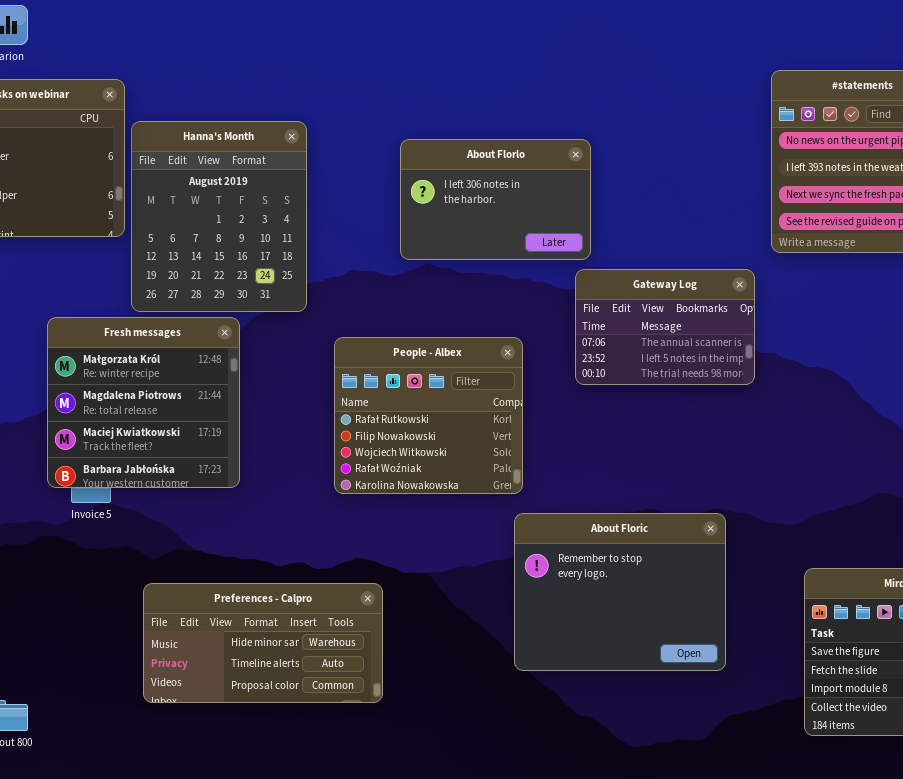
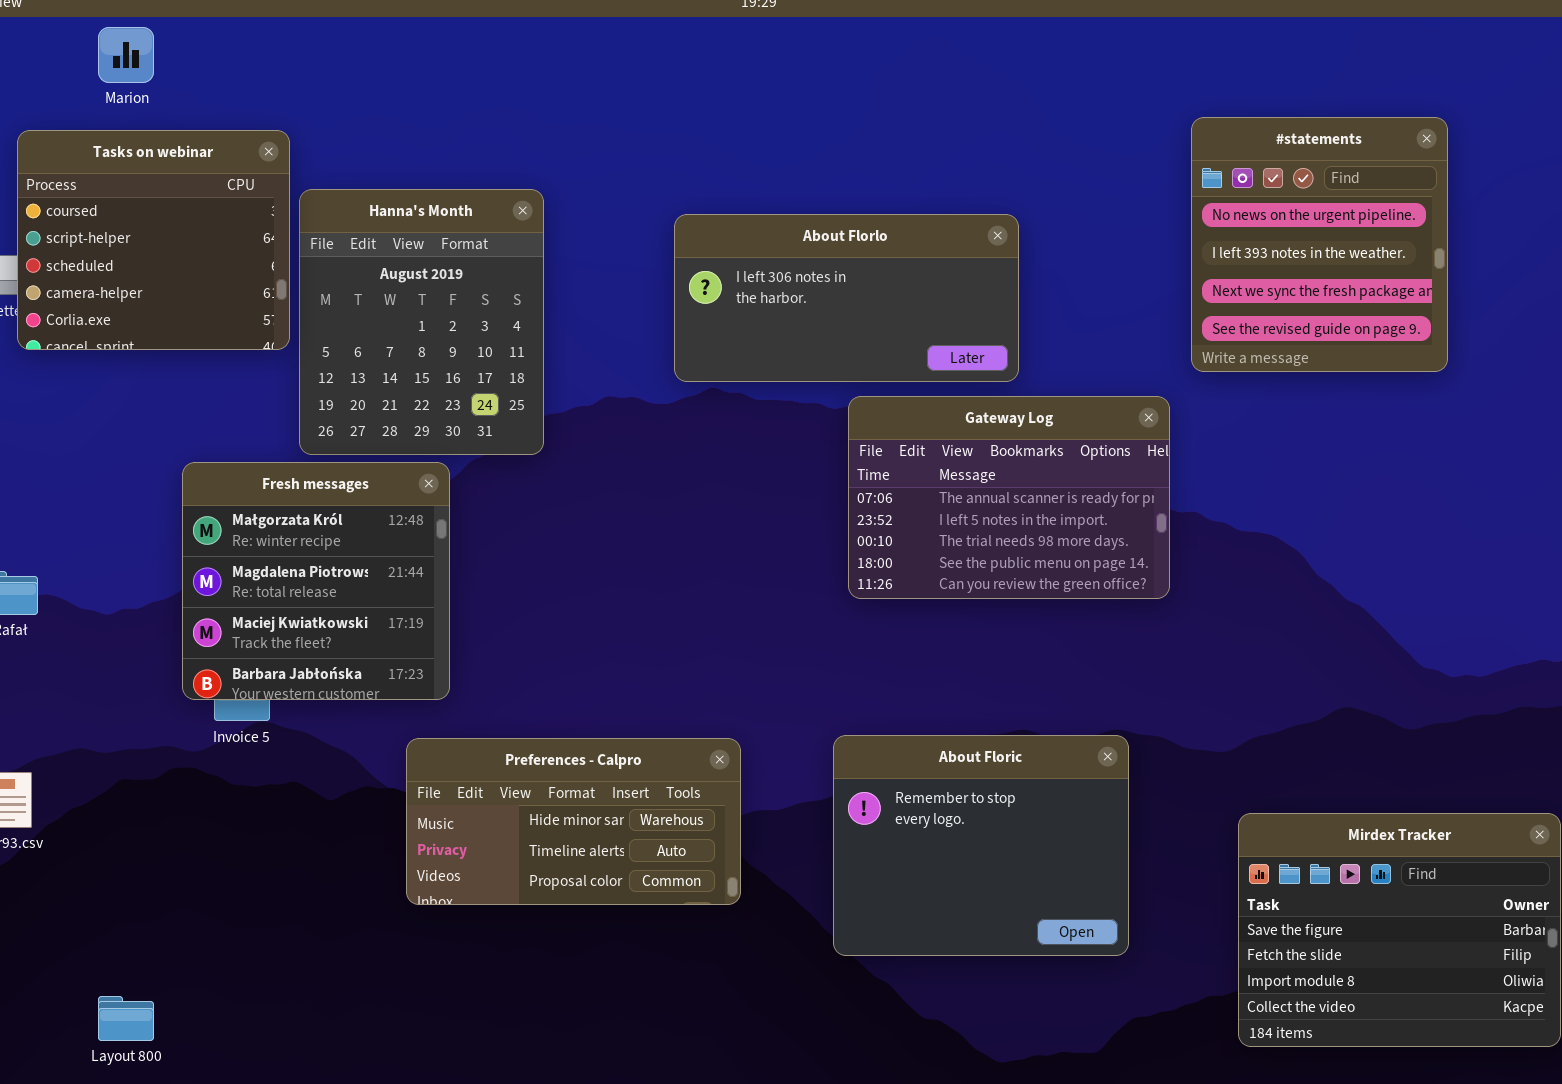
About Florlo: [400,139,591,260] -> [674,214,1019,382], resized
Gateway Log: [575,269,755,385] -> [848,396,1170,599], resized
People - Albex: [334,337,523,494] -> none, closed
Preferences - Calpro: [143,583,383,703] -> [406,738,741,905], moved

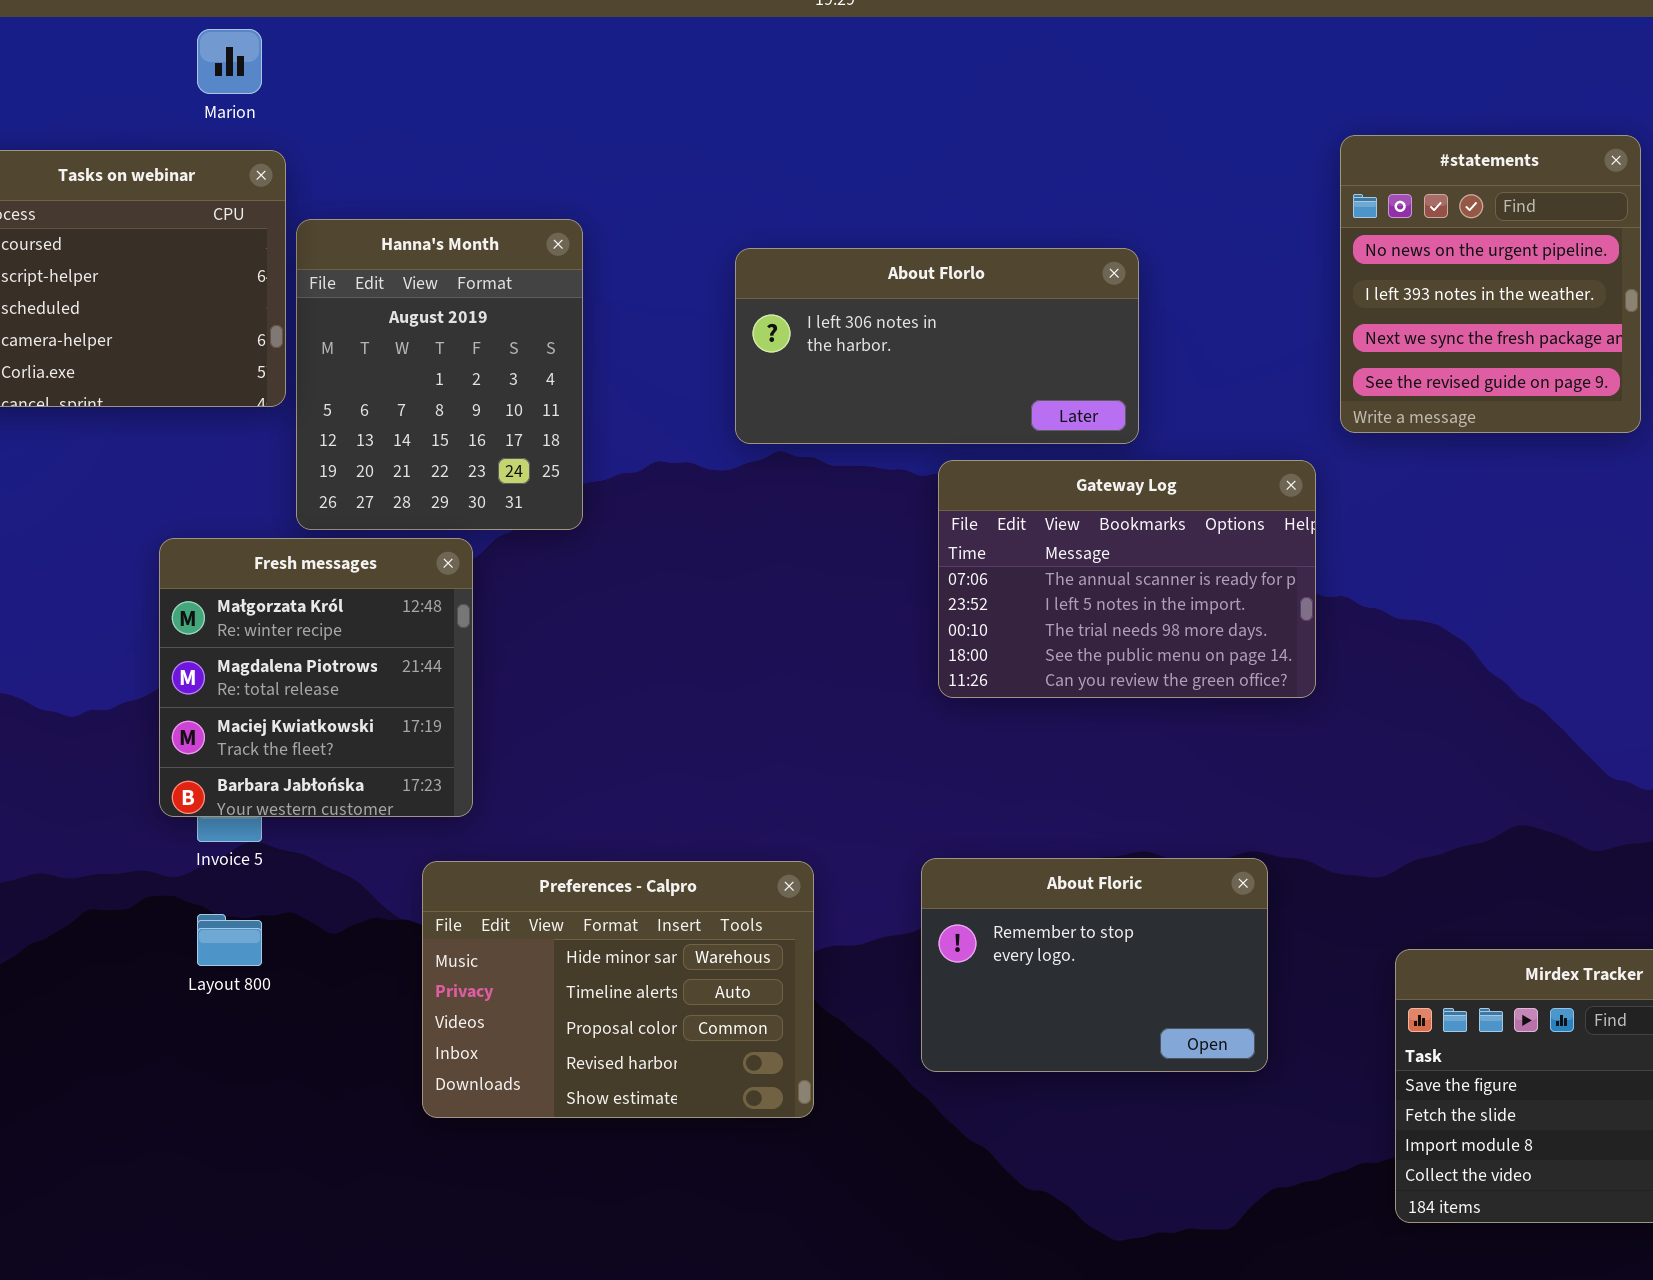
Marion: [98,27,154,83] -> [197,29,262,94], moved
About Floric: [833,735,1129,956] -> [921,858,1268,1072], resized
Preferences - Calpro: [406,738,741,905] -> [422,861,814,1118], resized
Layout 800: [98,996,154,1041] -> [197,914,262,966], moved

